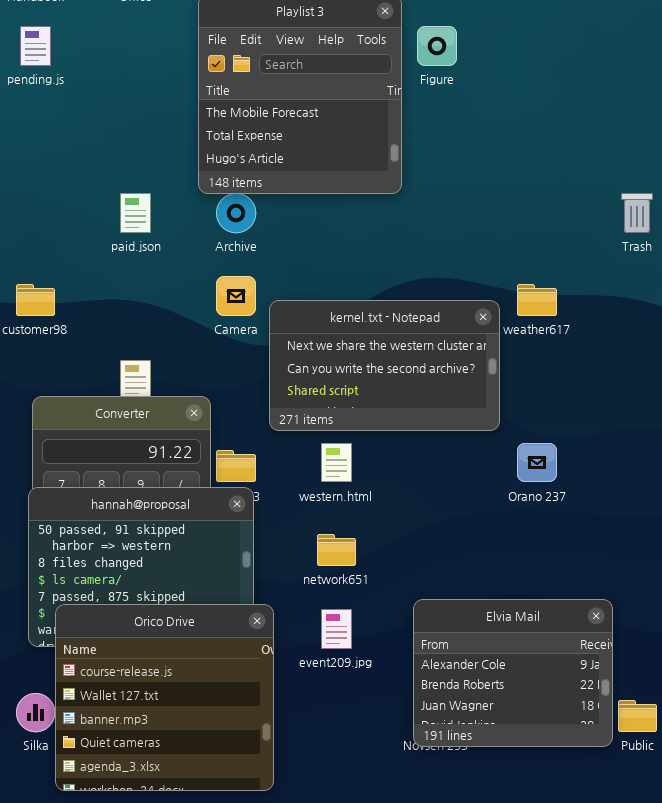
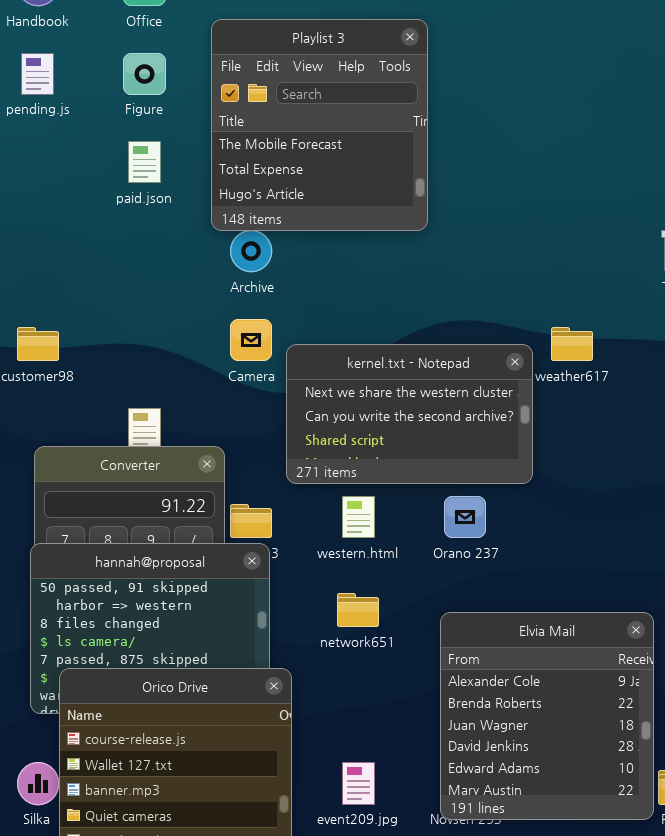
Figure: [417,26,457,66] -> [123,53,166,95], moved
paid.json: [120,193,151,233] -> [128,141,161,183], moved
Orano 237: [517,443,557,482] -> [444,496,486,538], moved
Elvia Mail: [413,599,613,747] -> [440,612,654,820], resized
event209.jpg: [321,609,352,649] -> [342,762,375,805], moved

